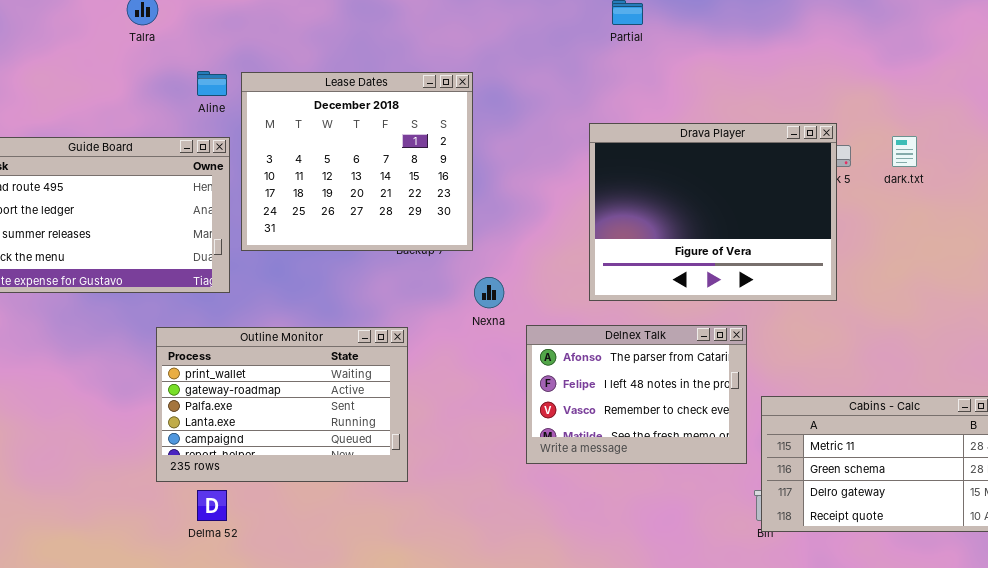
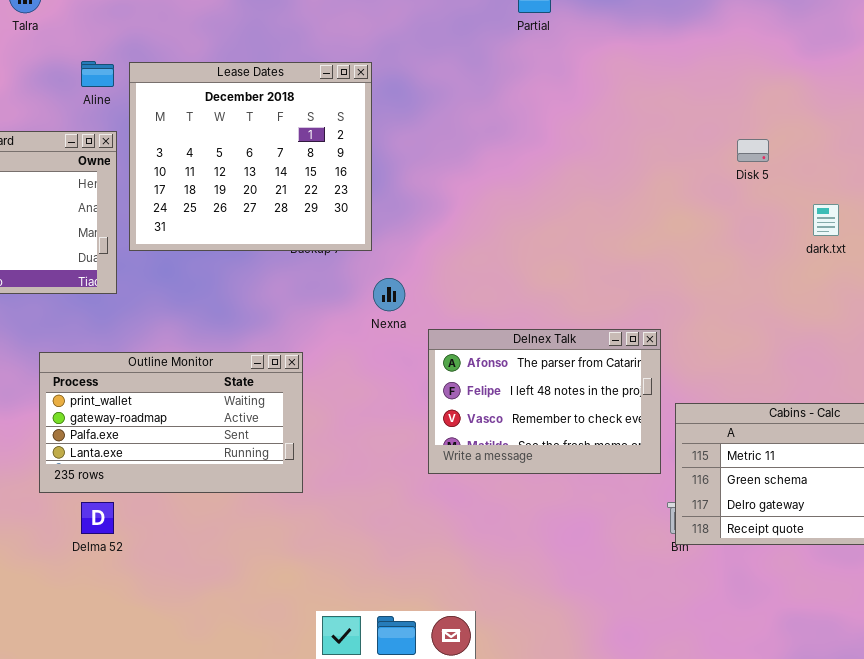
Drava Player: [589,123,837,301] -> none, closed
dark.txt: [892,136,917,167] -> [813,204,839,236], moved
Outline Monitor: [156,327,408,482] -> [39,352,303,493], resized

